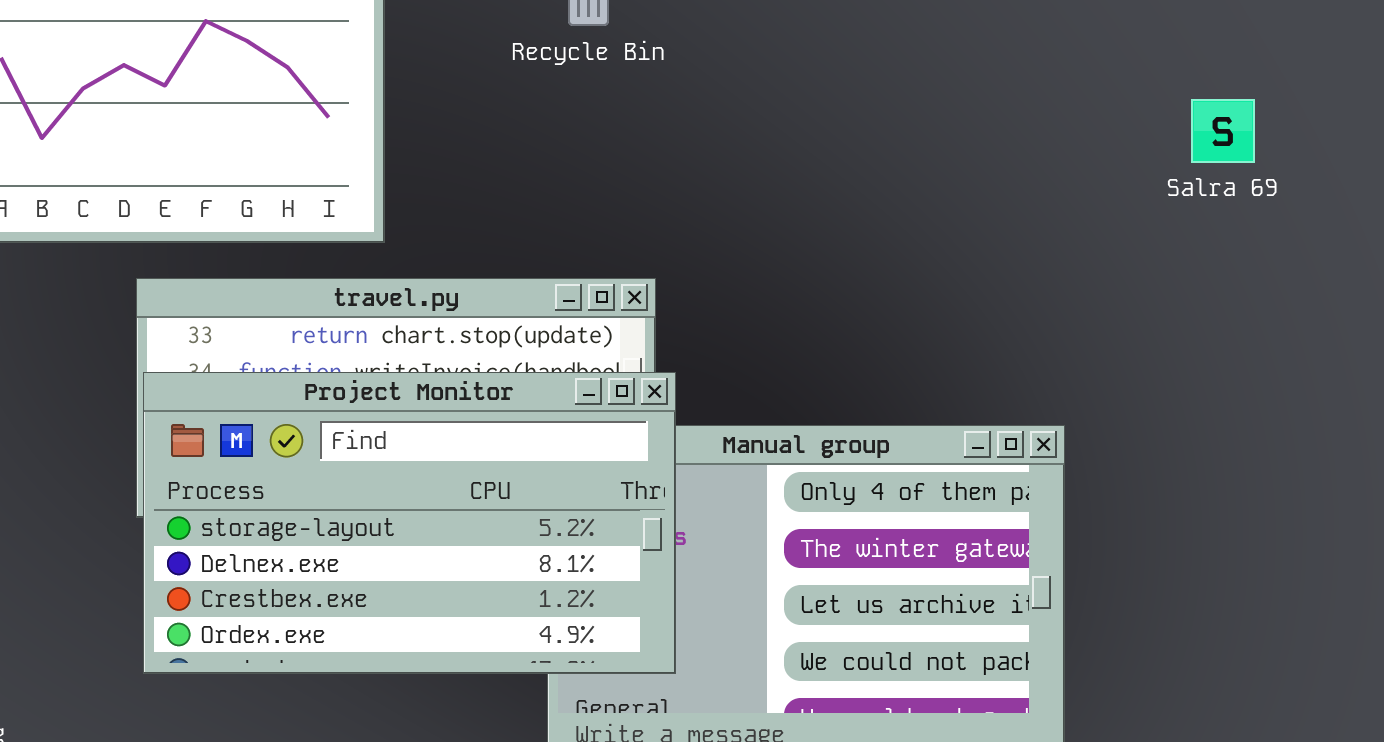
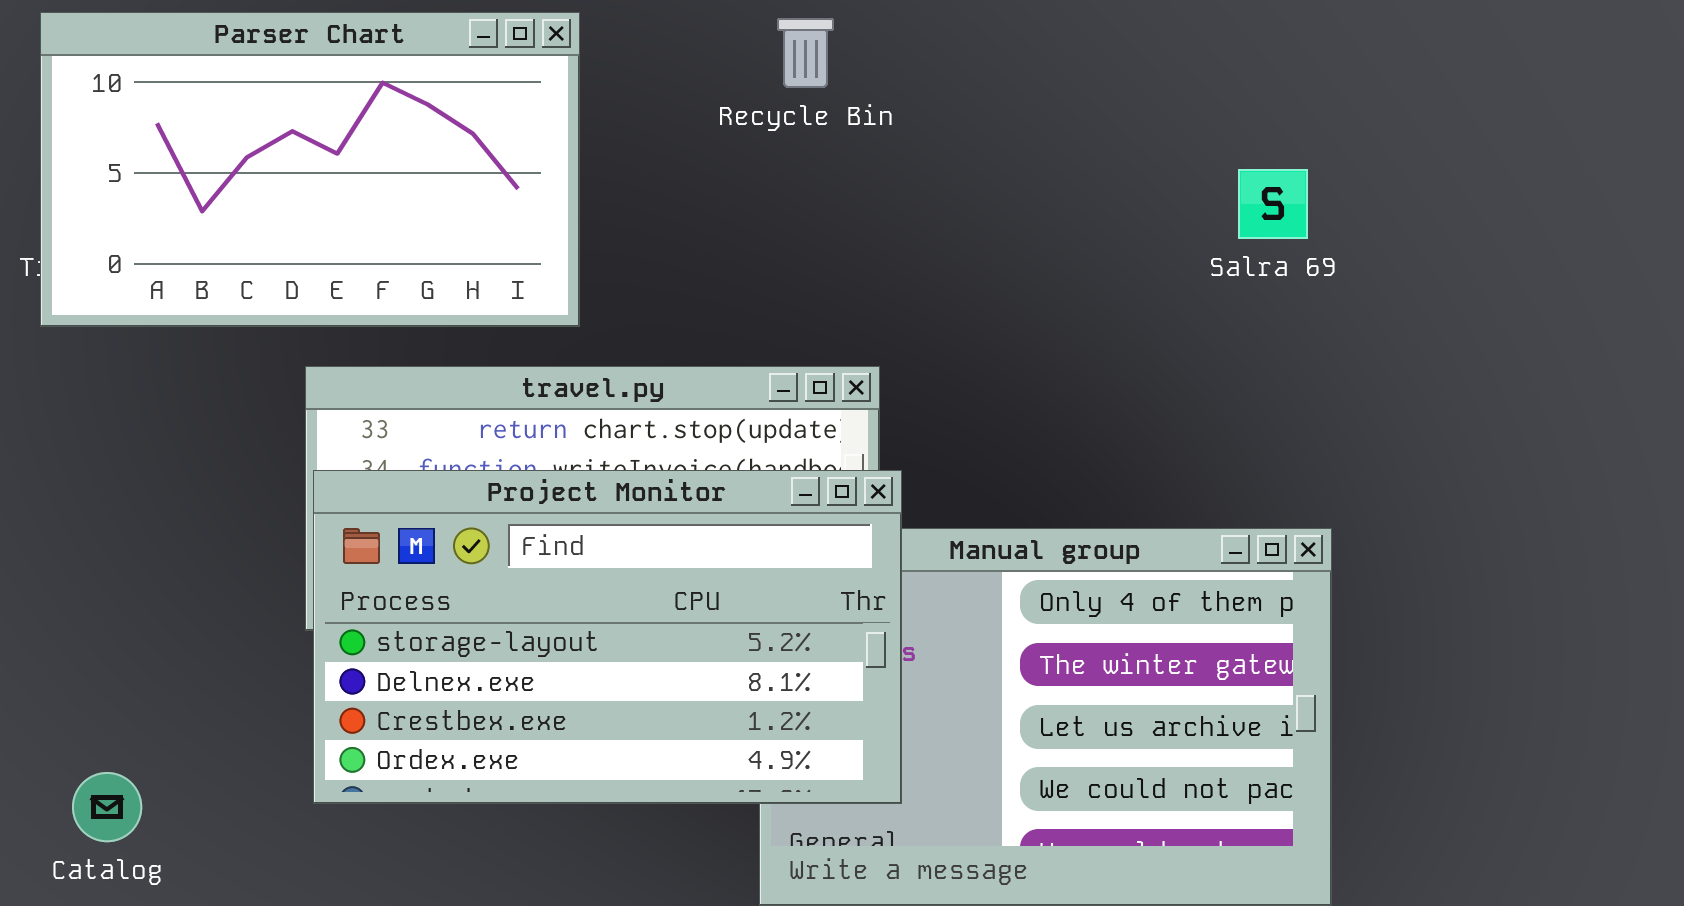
Salra 69: [1191,99,1255,163] -> [1238,169,1308,239], moved

